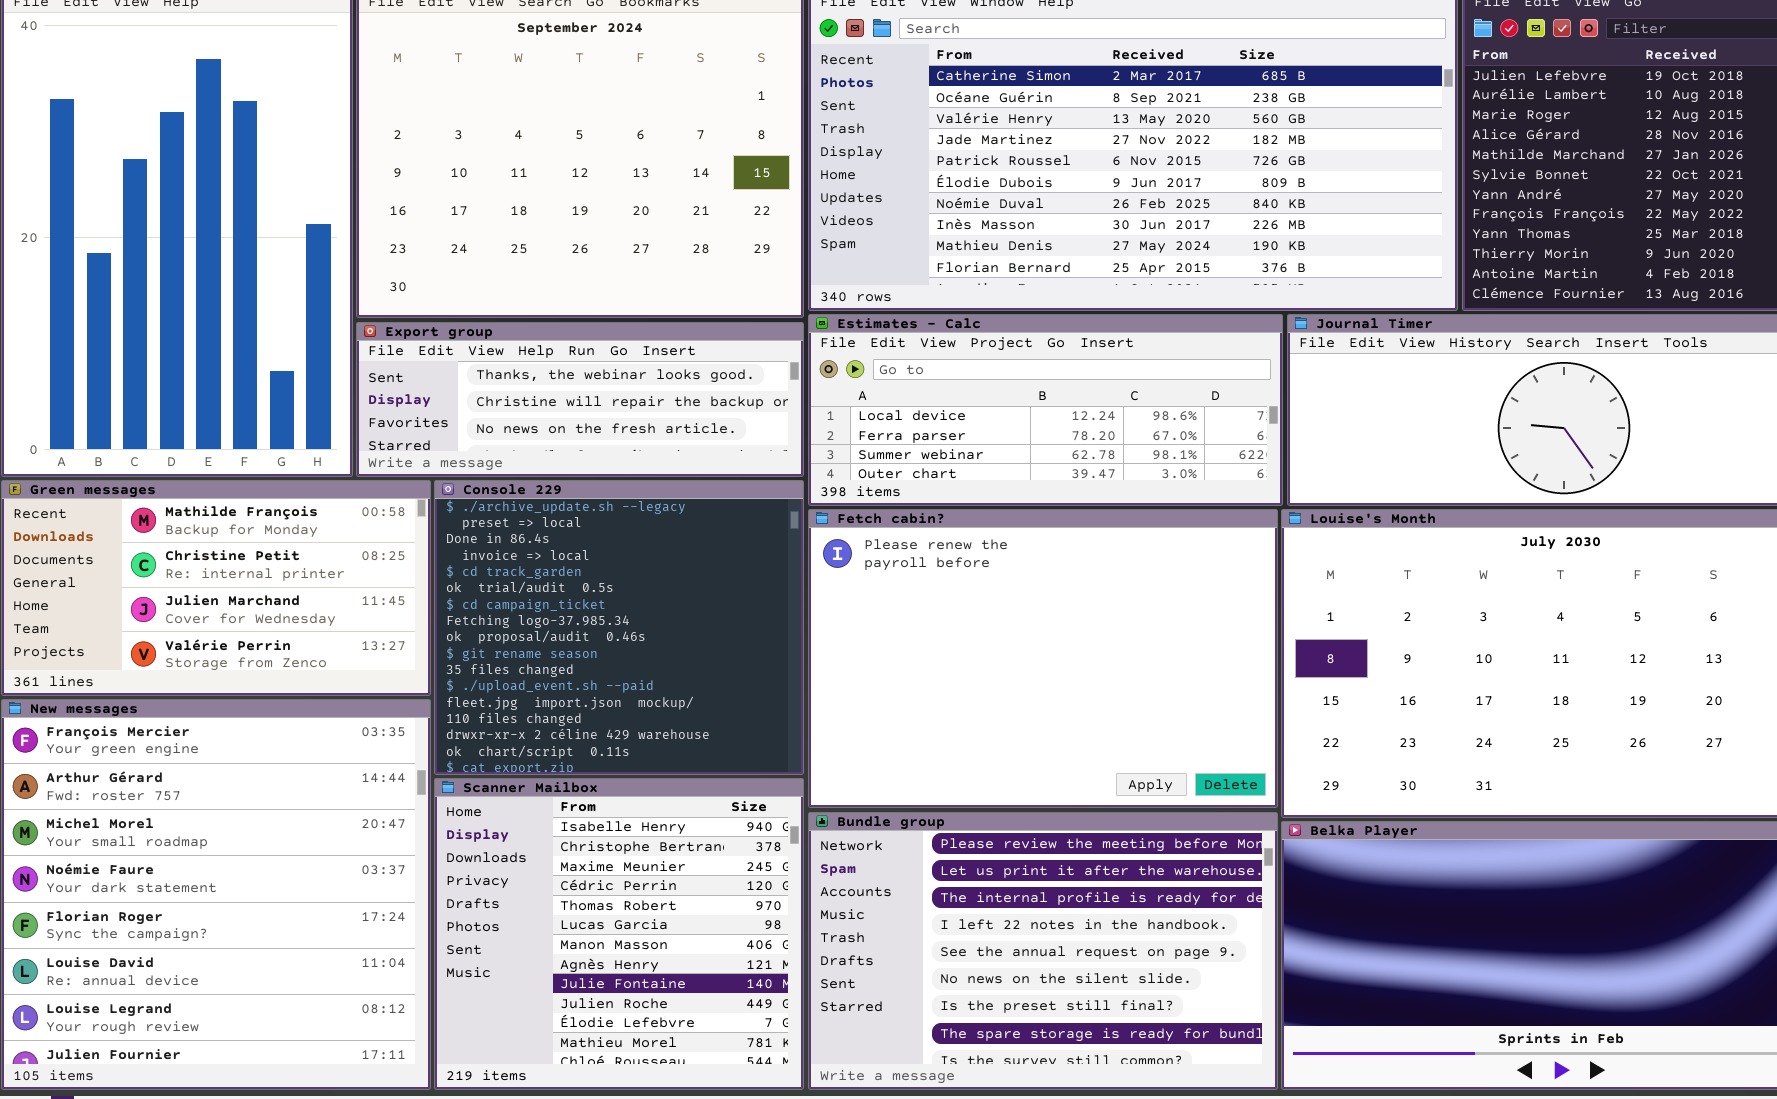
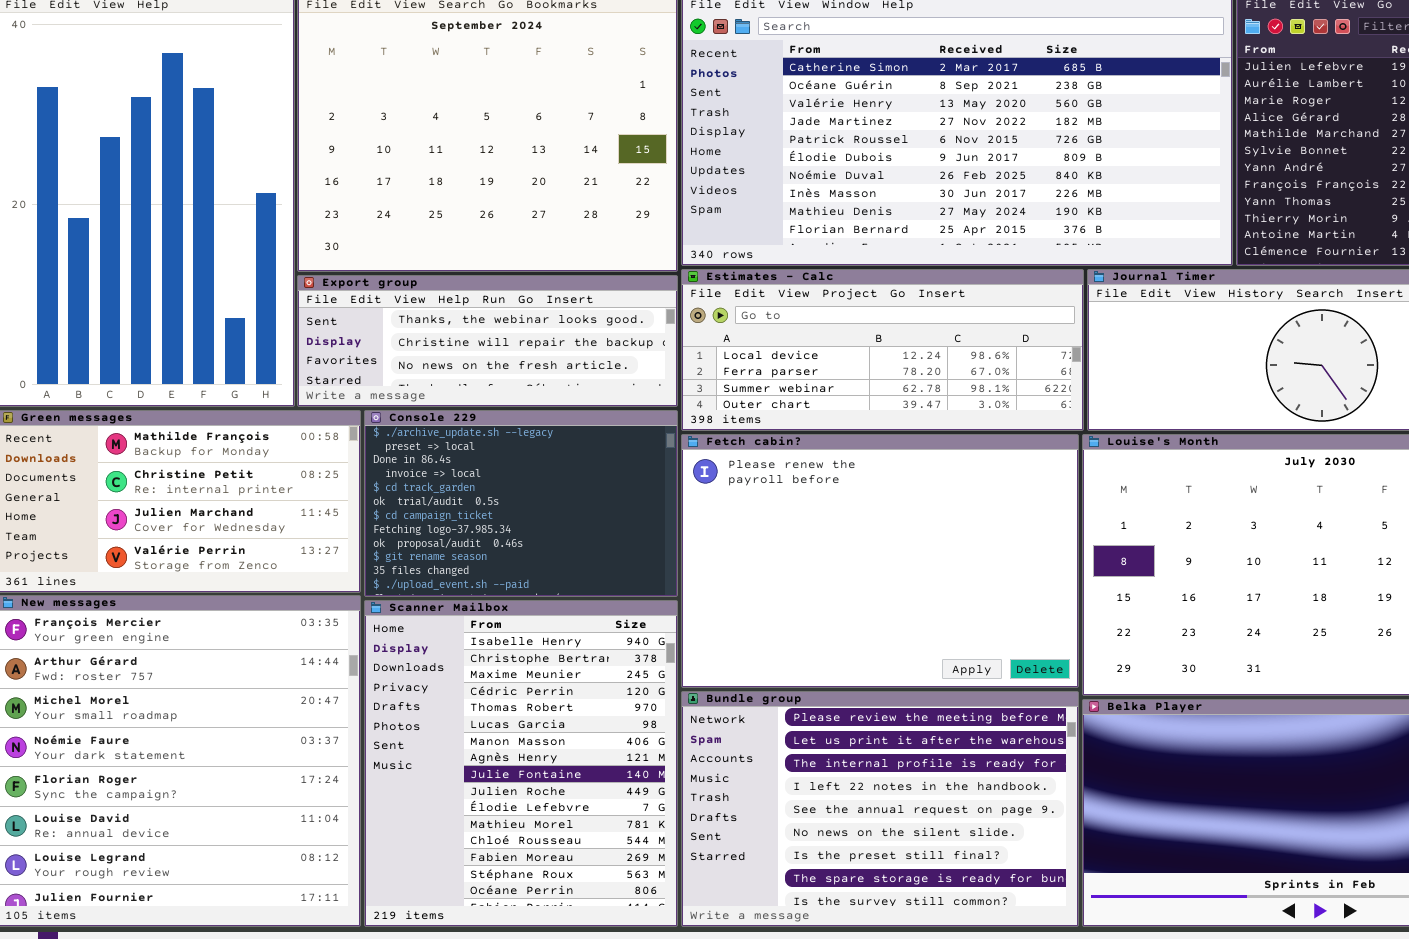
Console 229: [434,480,804,775] -> [364,410,678,597], resized
Scanner Mailbox: [434,778,804,1090] -> [364,600,678,927], resized

